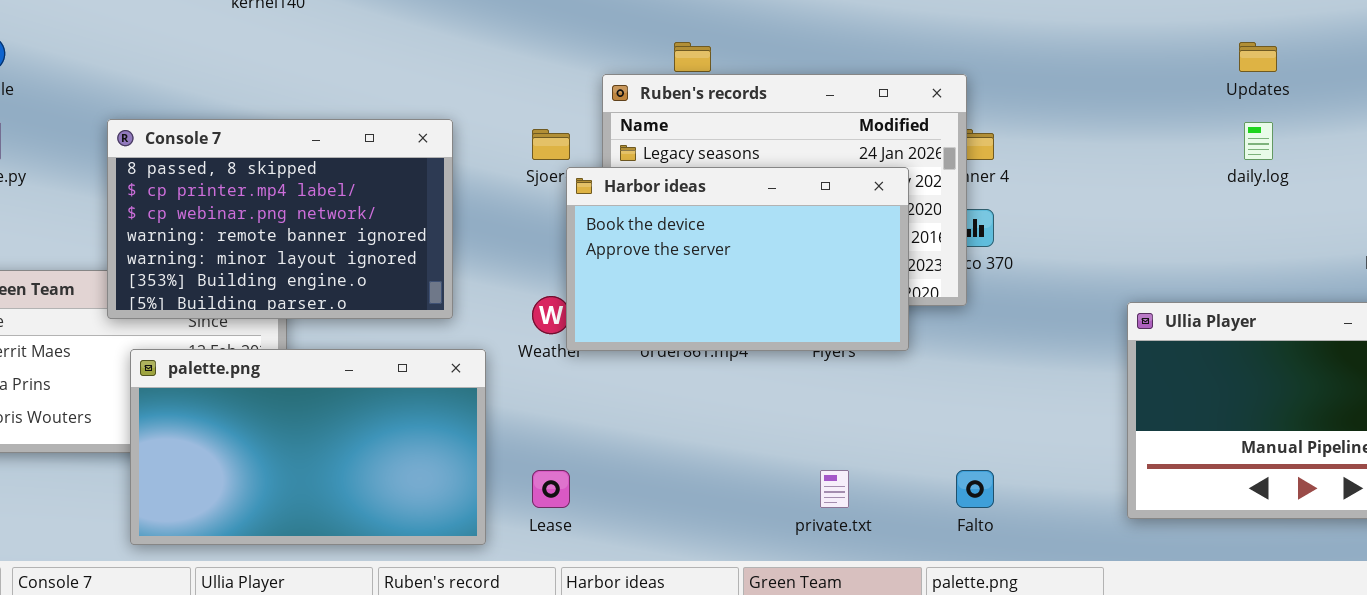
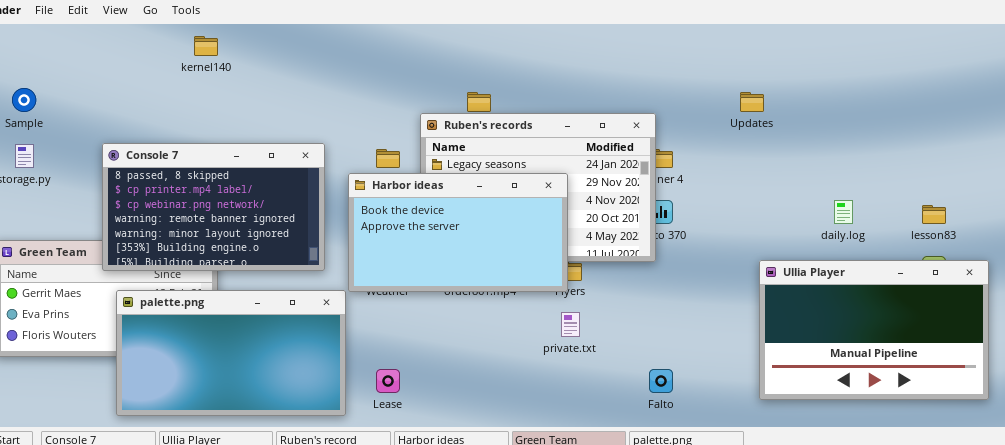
Updates: [1239,42,1277,72] -> [740,92,764,112], moved
daily.log: [1244,122,1273,160] -> [834,200,853,224], moved
Harbor ideas: [566,167,909,351] -> [348,173,568,292], moved
private.txt: [820,470,849,508] -> [561,312,580,337], moved

